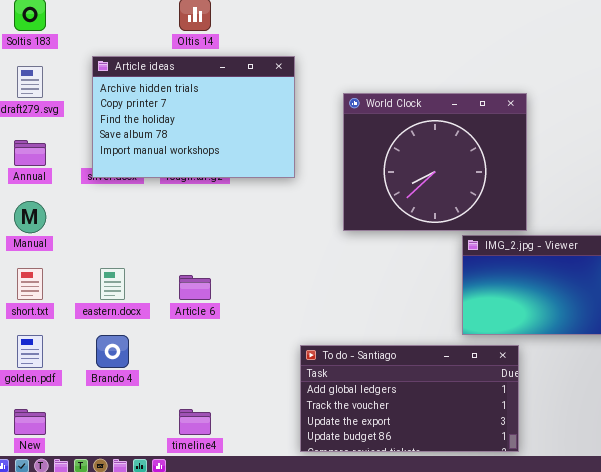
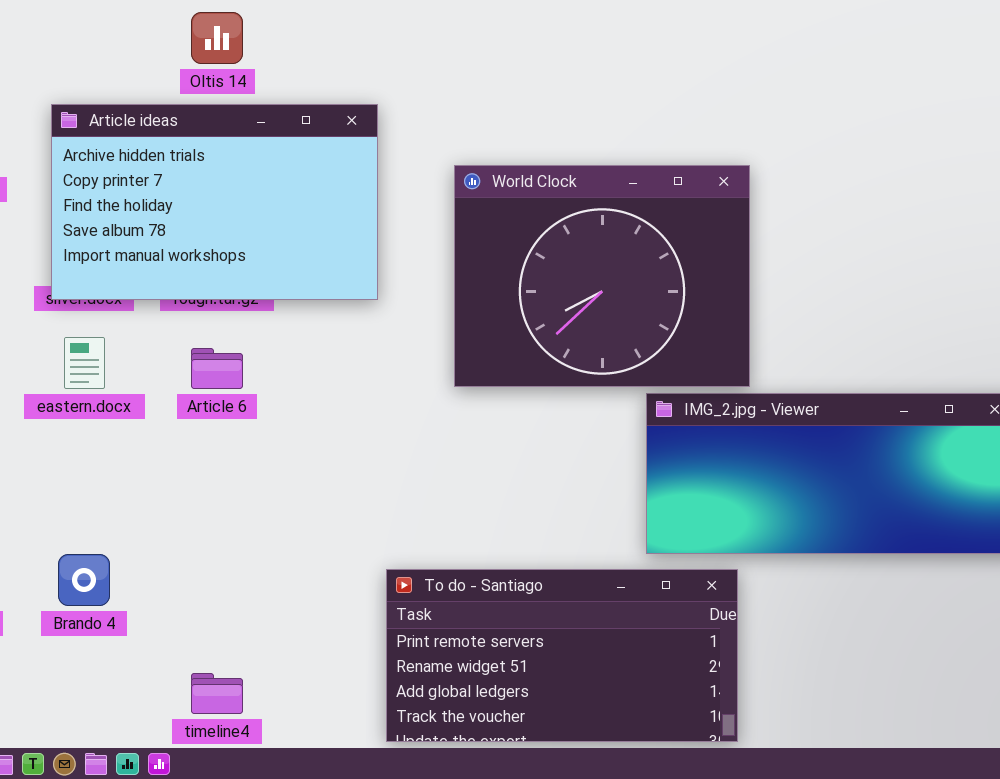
eastern.docx: [100,268,125,300] -> [64,337,105,389], moved
Article 6: [179,275,211,300] -> [191,348,243,389], moved
To do - Santiago: [300,345,519,452] -> [386,569,738,742], scrolled up 2 rows

